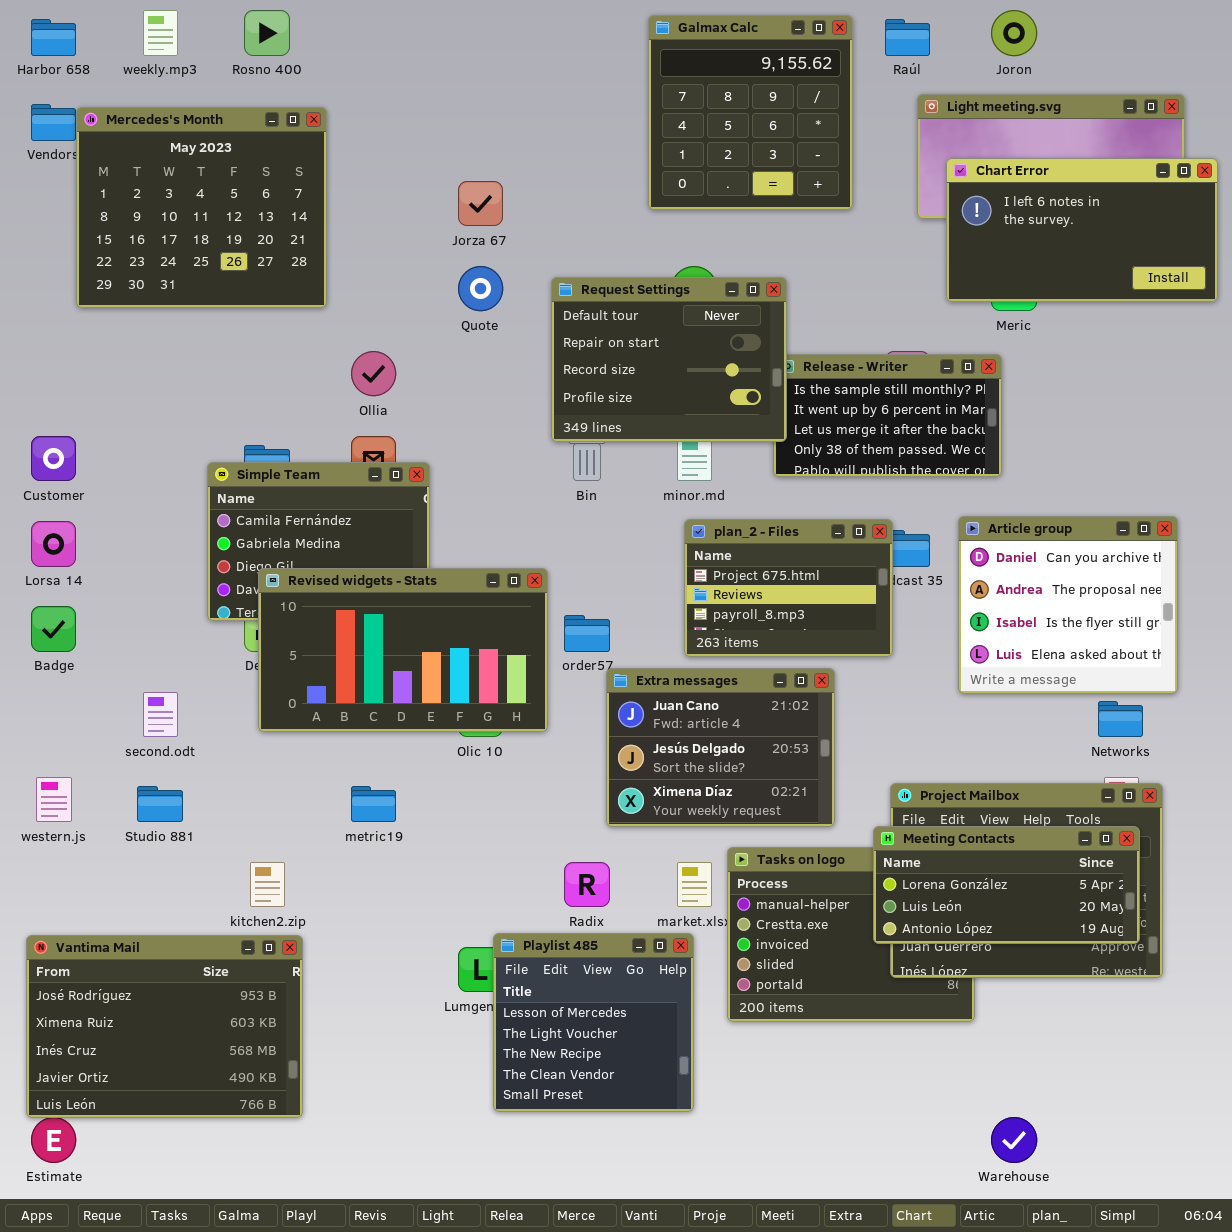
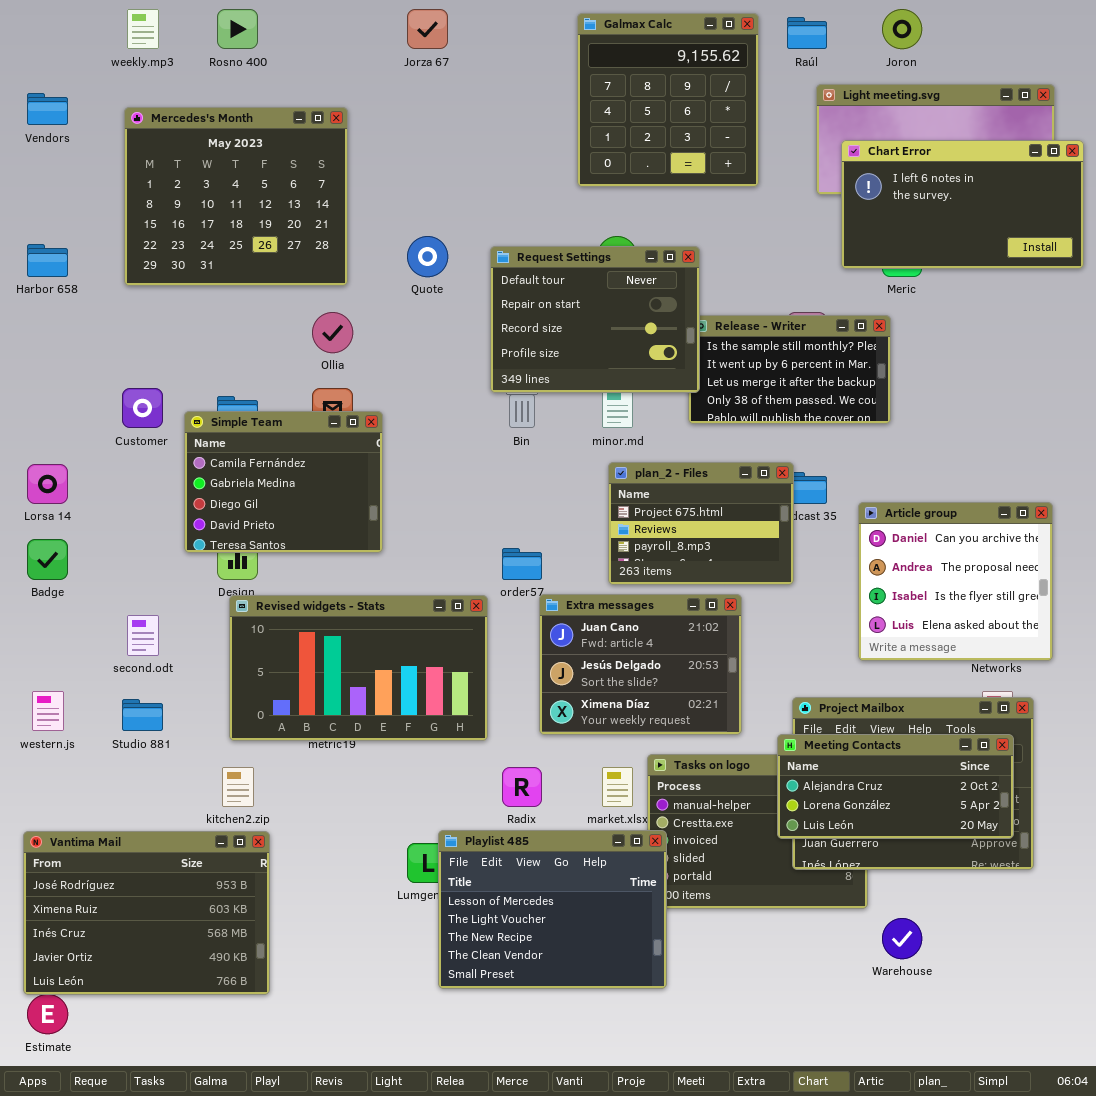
Harbor 658: [31,19,76,56] -> [27,244,68,277], moved
Mercedes's Month: [76,107,327,308] -> [124,107,348,286], moved
Jorza 67: [458,181,503,226] -> [407,9,448,49], moved
Customer: [31,436,76,481] -> [122,388,163,428], moved
Article group: [958,516,1178,694] -> [858,502,1053,661], moved
Revised widgets - Stats: [258,568,548,732] -> [229,595,488,741], moved
Meeting Contacts: [873,826,1140,944] -> [777,734,1014,839], scrolled up 1 row
Playlist 485: [493,933,694,1112] -> [438,830,667,989], resized
Warehouse: [991,1117,1037,1163] -> [882,918,922,959], moved

